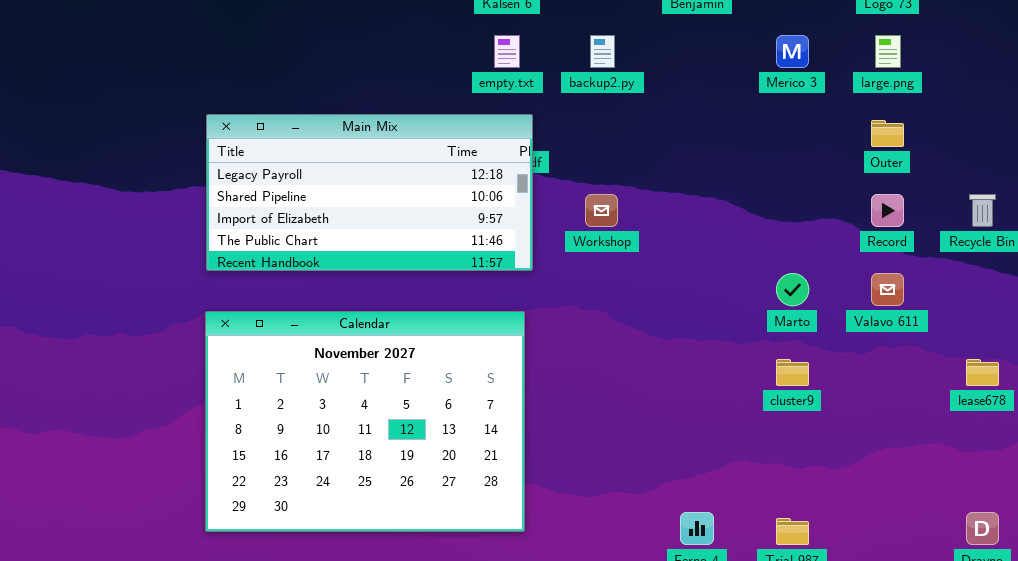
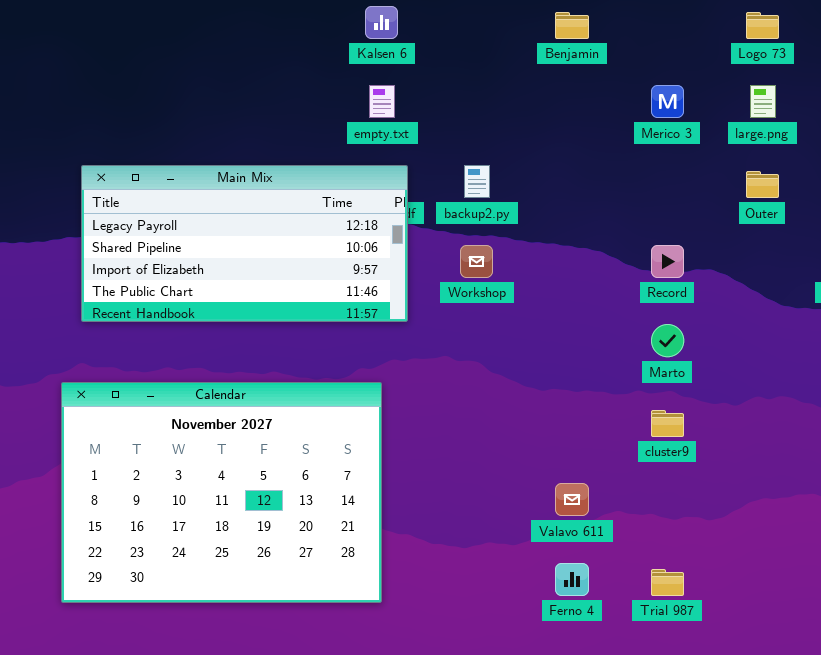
backup2.py: [590,35,615,68] -> [464,165,490,198], moved
Record: [871,194,904,227] -> [651,245,684,278], moved
Valavo 611: [871,273,904,306] -> [555,483,589,516], moved
Calendar: [205,311,525,532] -> [61,382,382,603], moved

